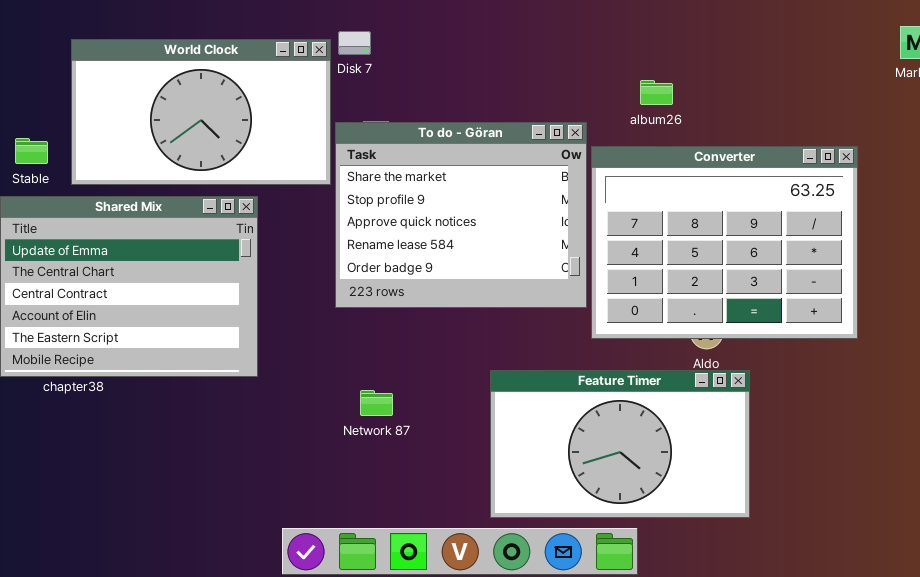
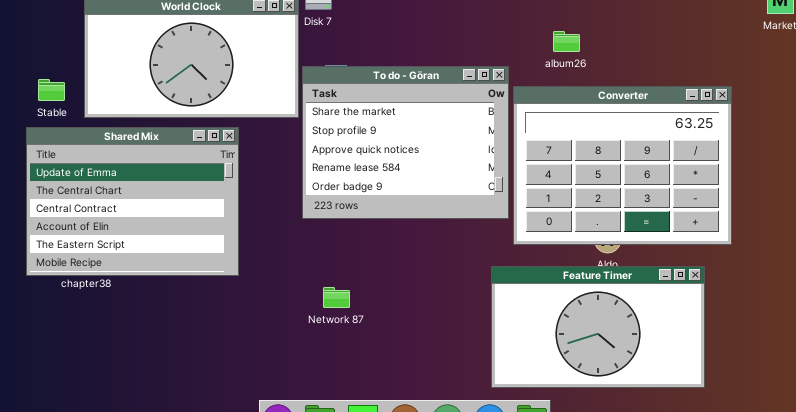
Feature Timer: [490,370,750,518] -> [491,266,705,388], moved

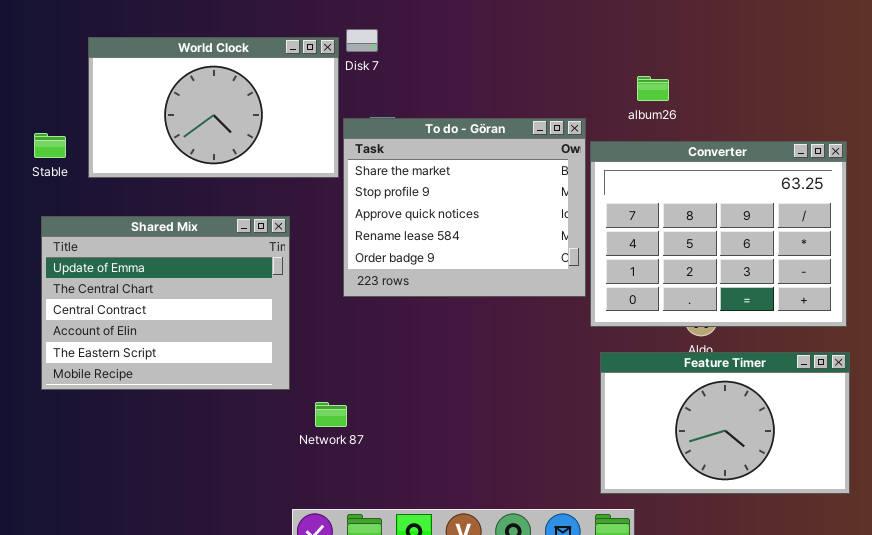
Shared Mix: [26,127,239,276] -> [41,216,290,390], moved
Feature Timer: [491,266,705,388] -> [600,352,850,494], moved
Network 87: [323,287,350,308] -> [315,402,347,427], moved

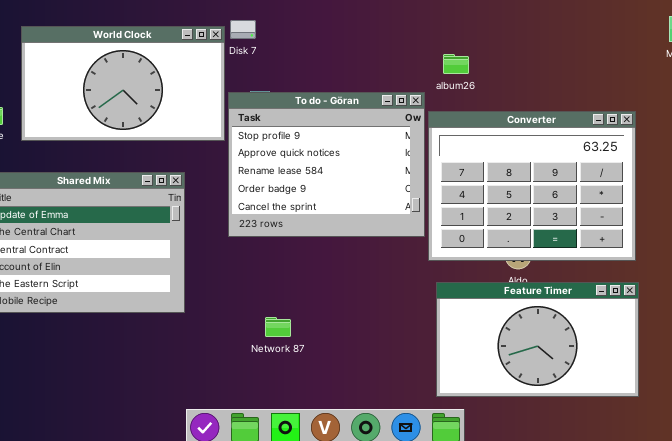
album26: [637,76,669,101] -> [443,54,469,74], moved
To do - Göran: [343,118,586,297] -> [228,92,425,237], scrolled down 1 row
Network 87: [315,402,347,427] -> [265,317,291,337], moved

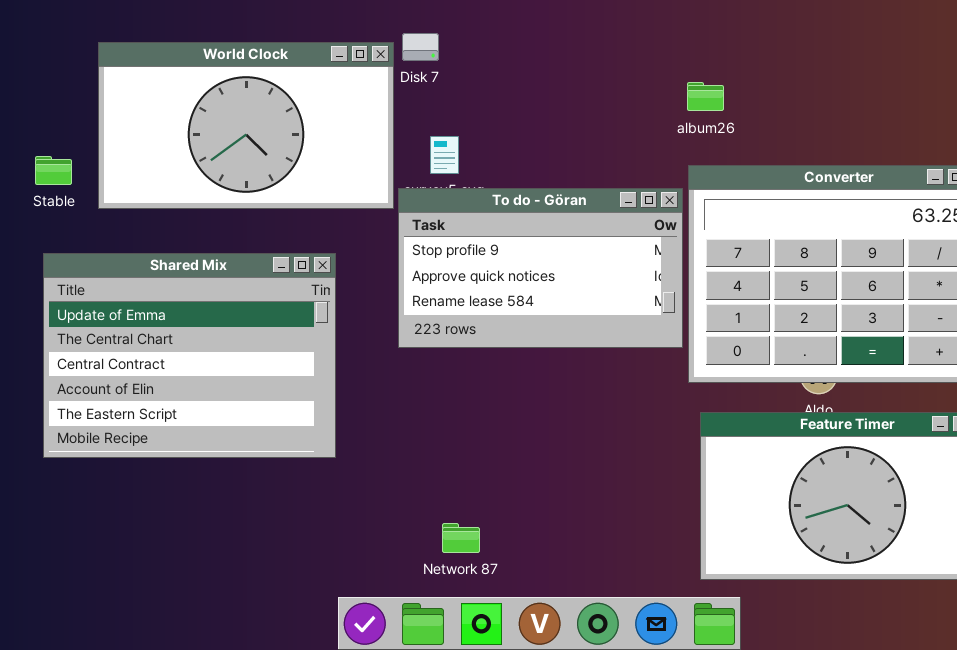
album26: [443,54,469,74] -> [687,82,724,111], moved
To do - Göran: [228,92,425,237] -> [398,188,683,348], resized
Network 87: [265,317,291,337] -> [442,523,480,553], moved

